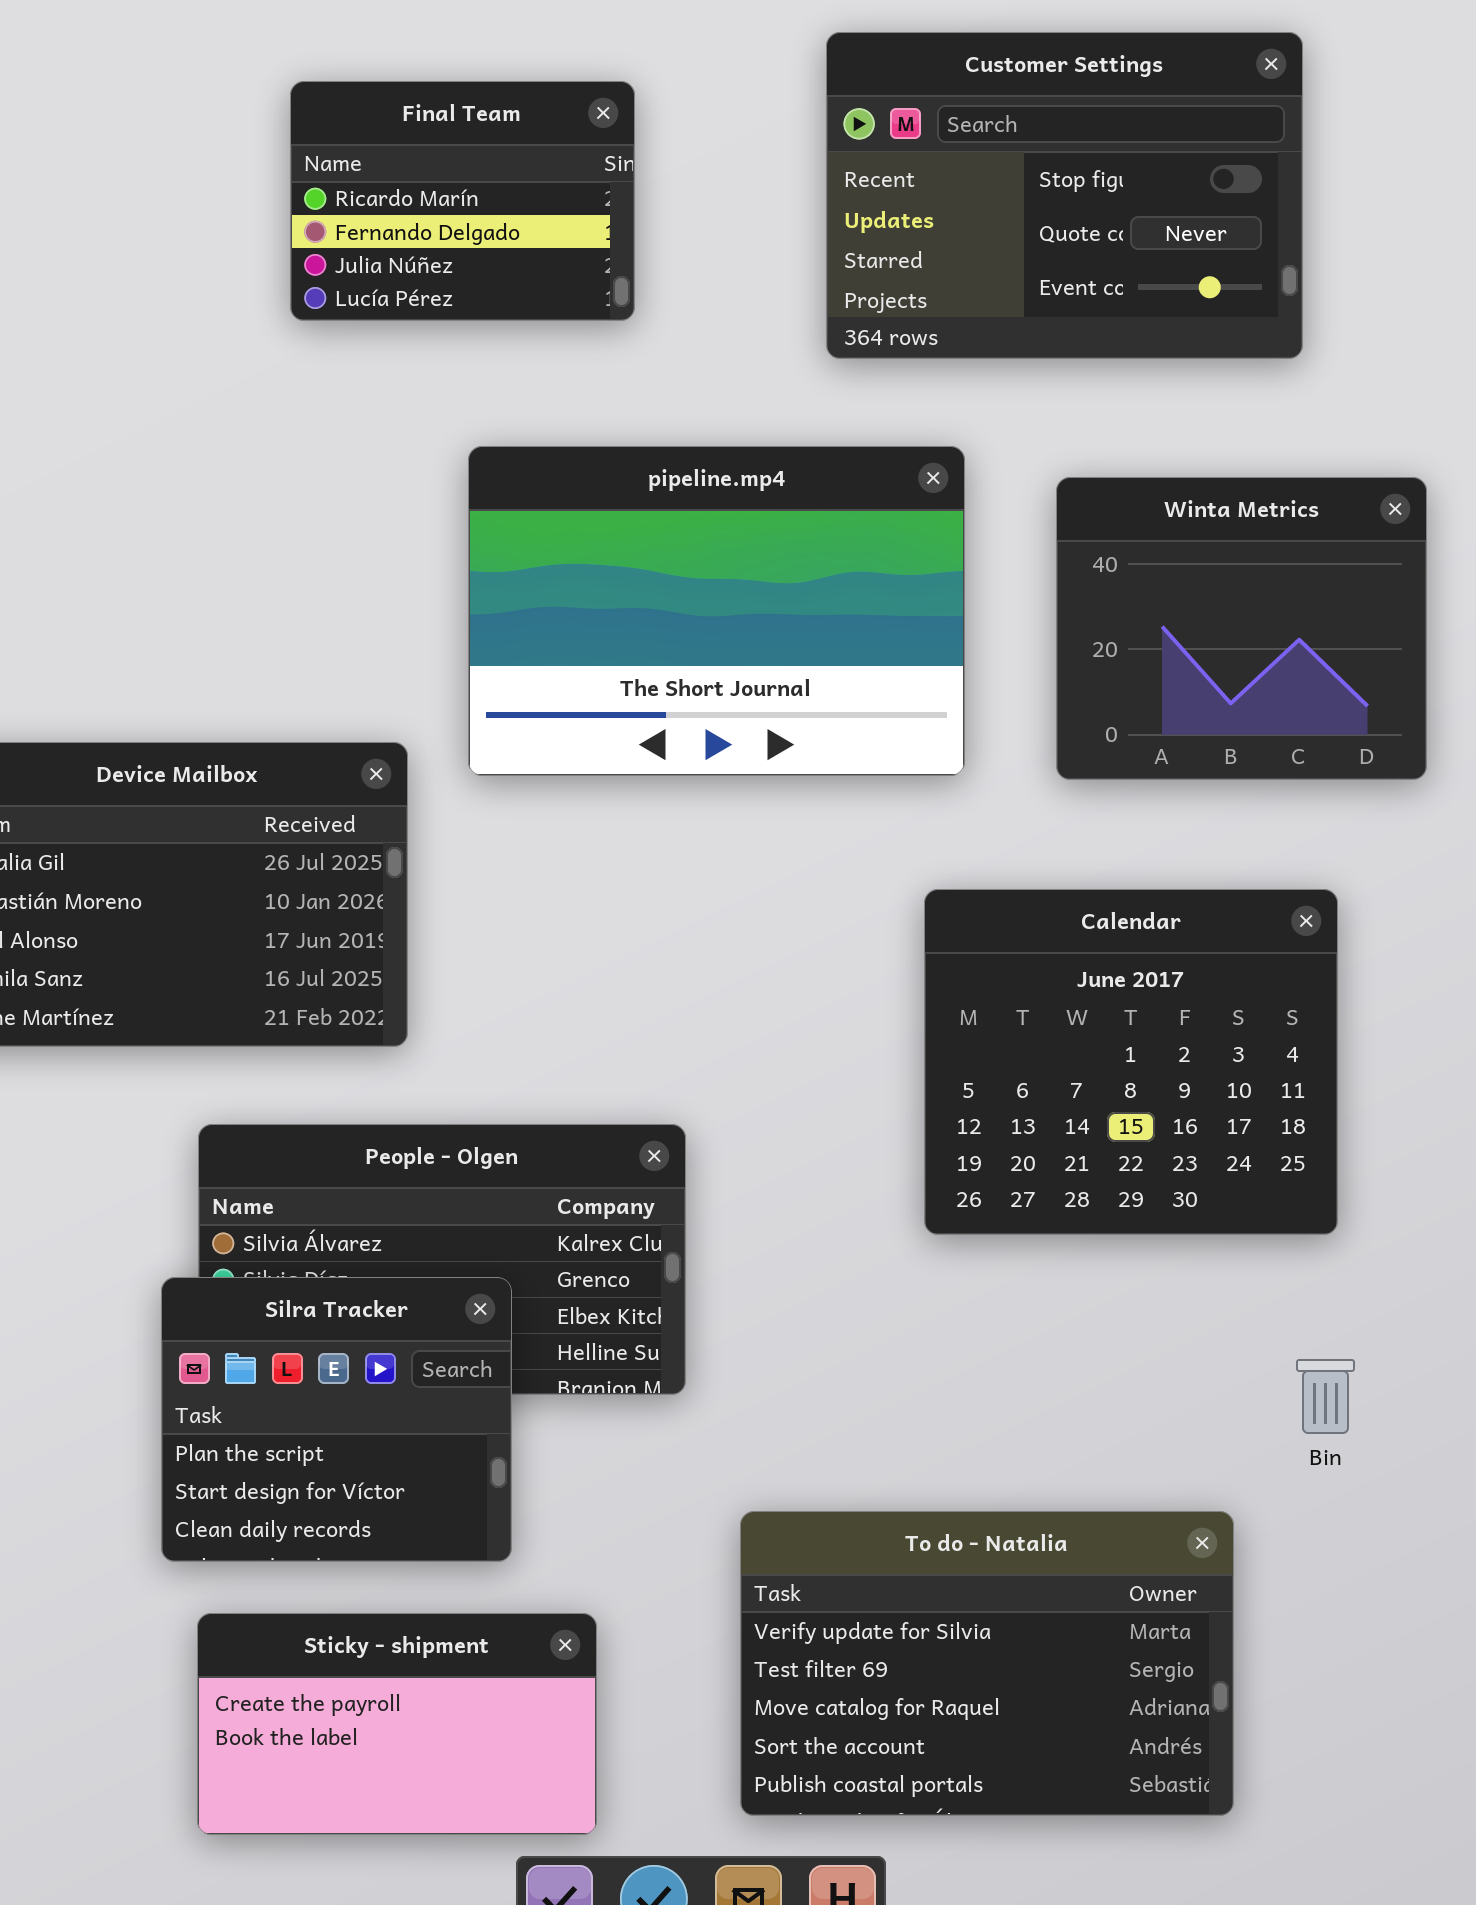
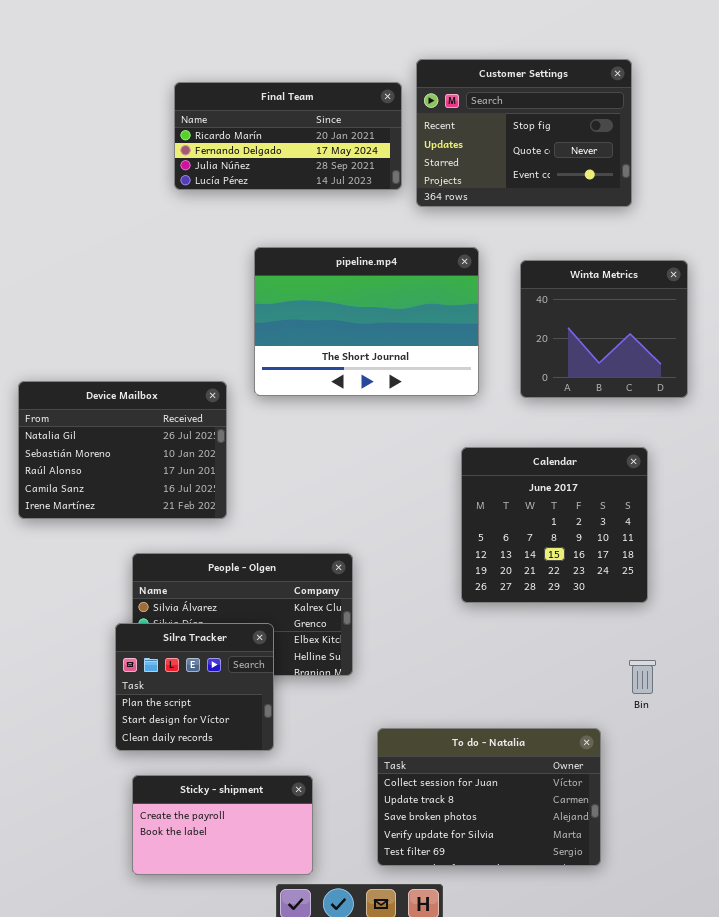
Final Team: [290,81,635,321] -> [174,82,402,190], resized
To do - Natalia: [740,1511,1234,1816] -> [377,728,601,866], scrolled up 3 rows

